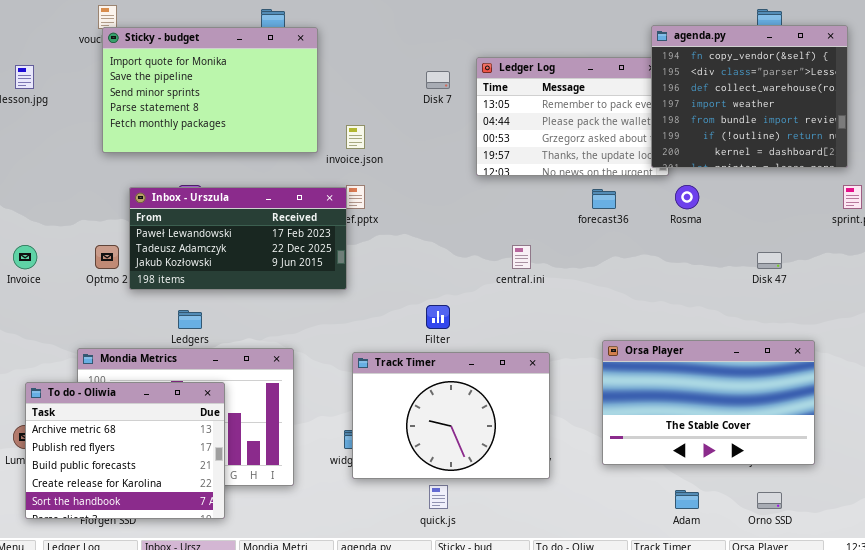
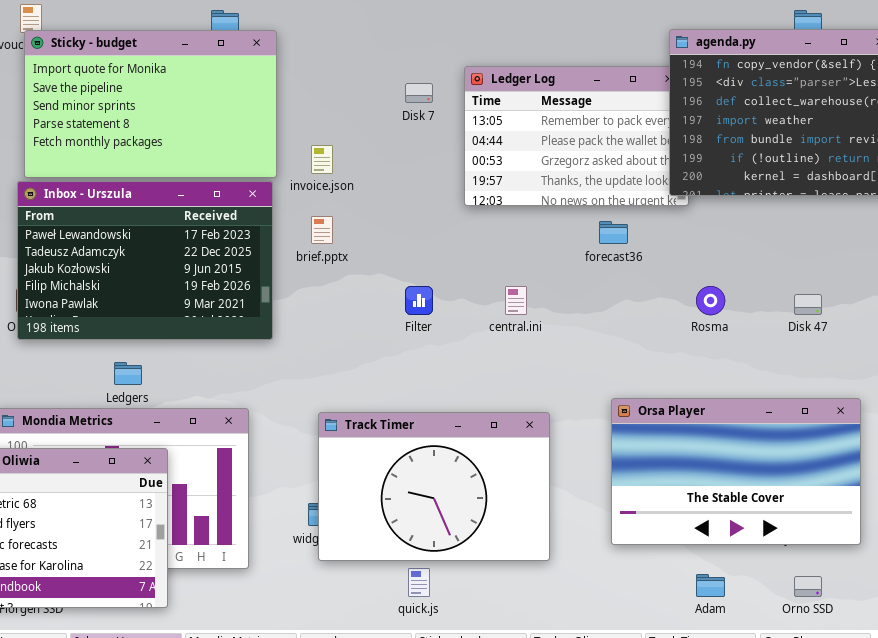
Rosma: [675,185,699,209] -> [696,286,725,315], moved
Inbox - Urszula: [129,187,347,290] -> [17,181,273,340], moved, resized
Filter: [426,305,450,329] -> [405,286,433,315], moved

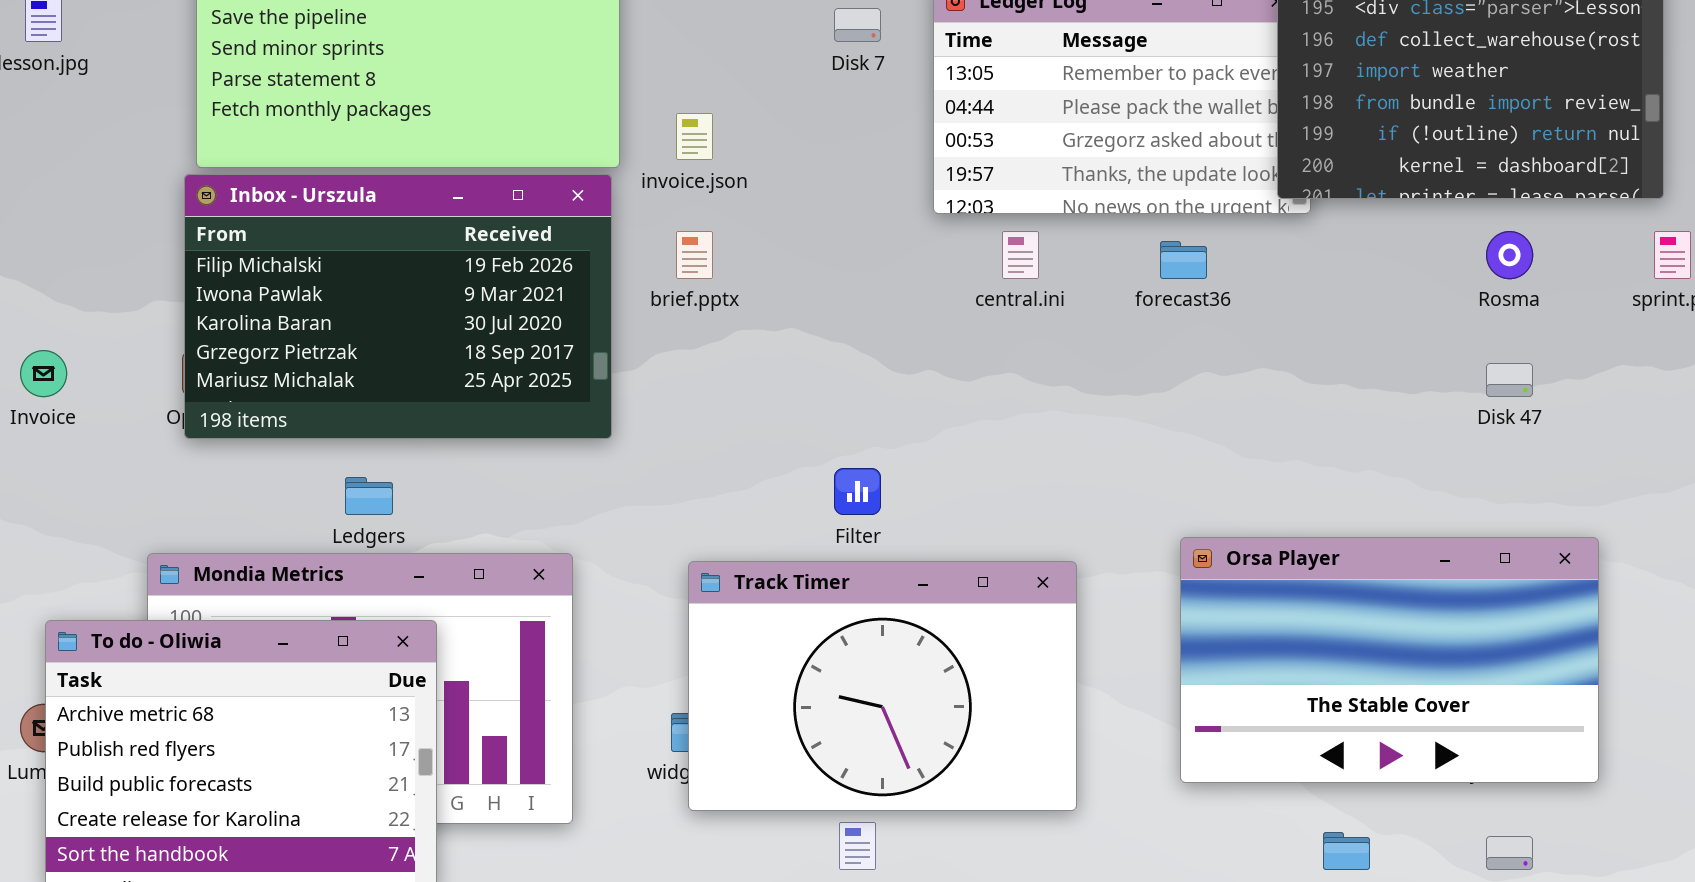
Inbox - Urszula: [17,181,273,340] -> [184,174,612,439], scrolled down 3 rows
Filter: [405,286,433,315] -> [834,468,881,515], moved
central.ini: [505,286,527,315] -> [1002,231,1039,279], moved
Rosma: [696,286,725,315] -> [1486,231,1533,279], moved

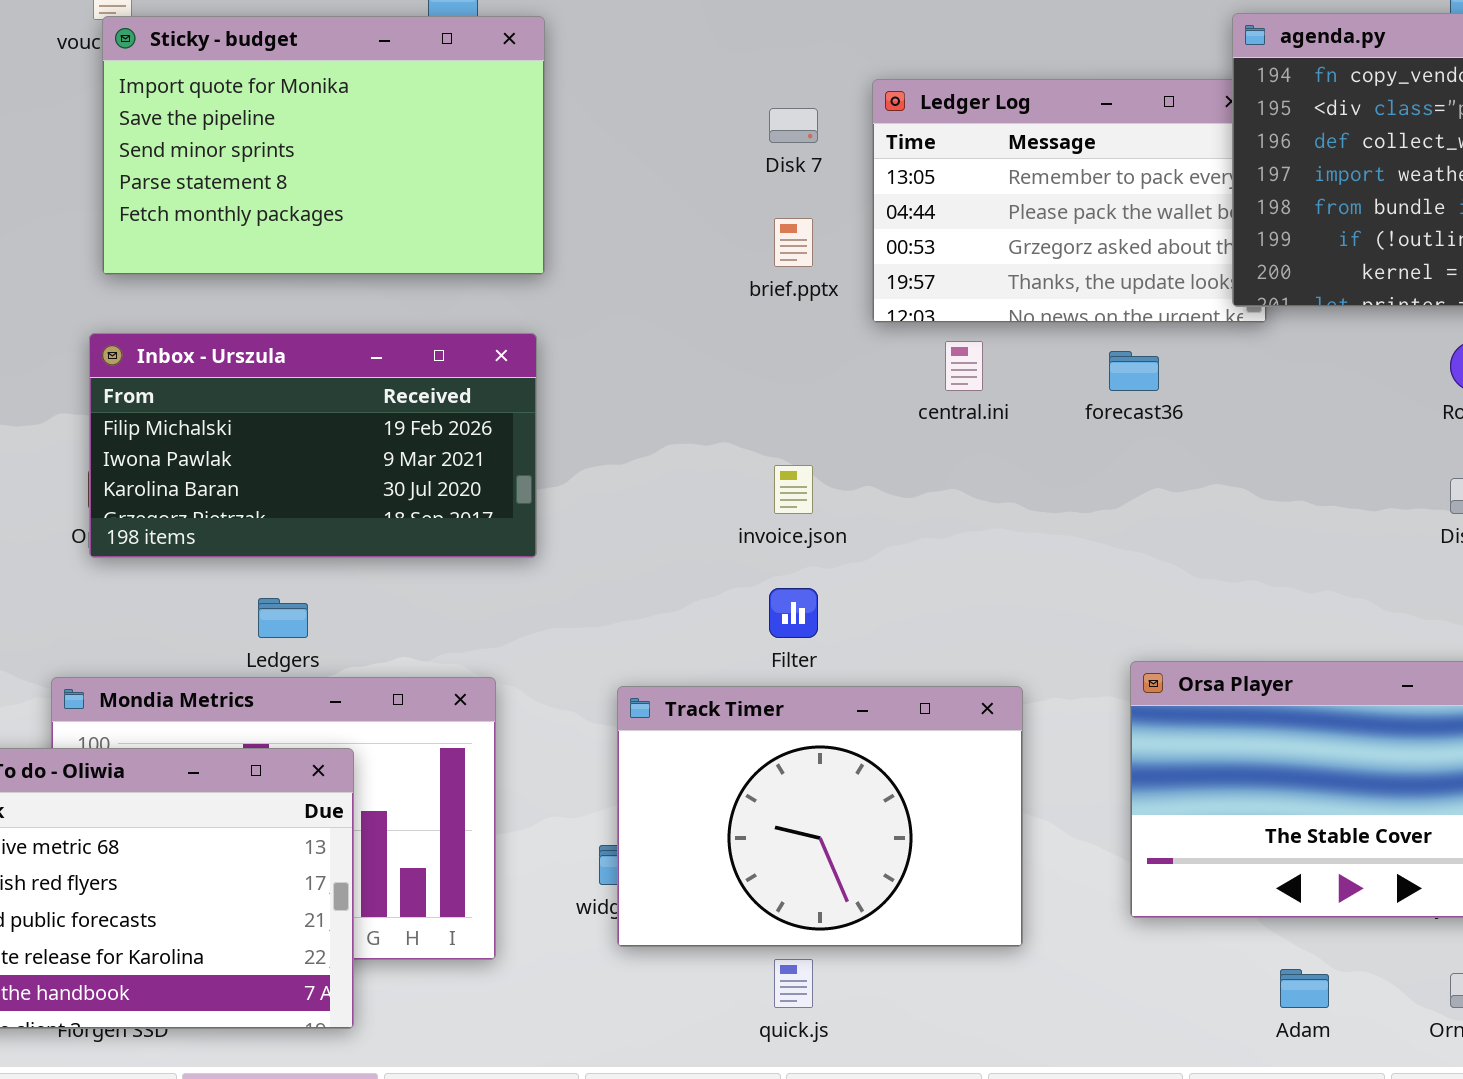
invoice.json: [676,113,713,160] -> [774,465,813,514], moved
Inbox - Urszula: [184,174,612,439] -> [89,333,537,558], resized
brief.pptx: [676,231,713,279] -> [774,218,813,267], moved

